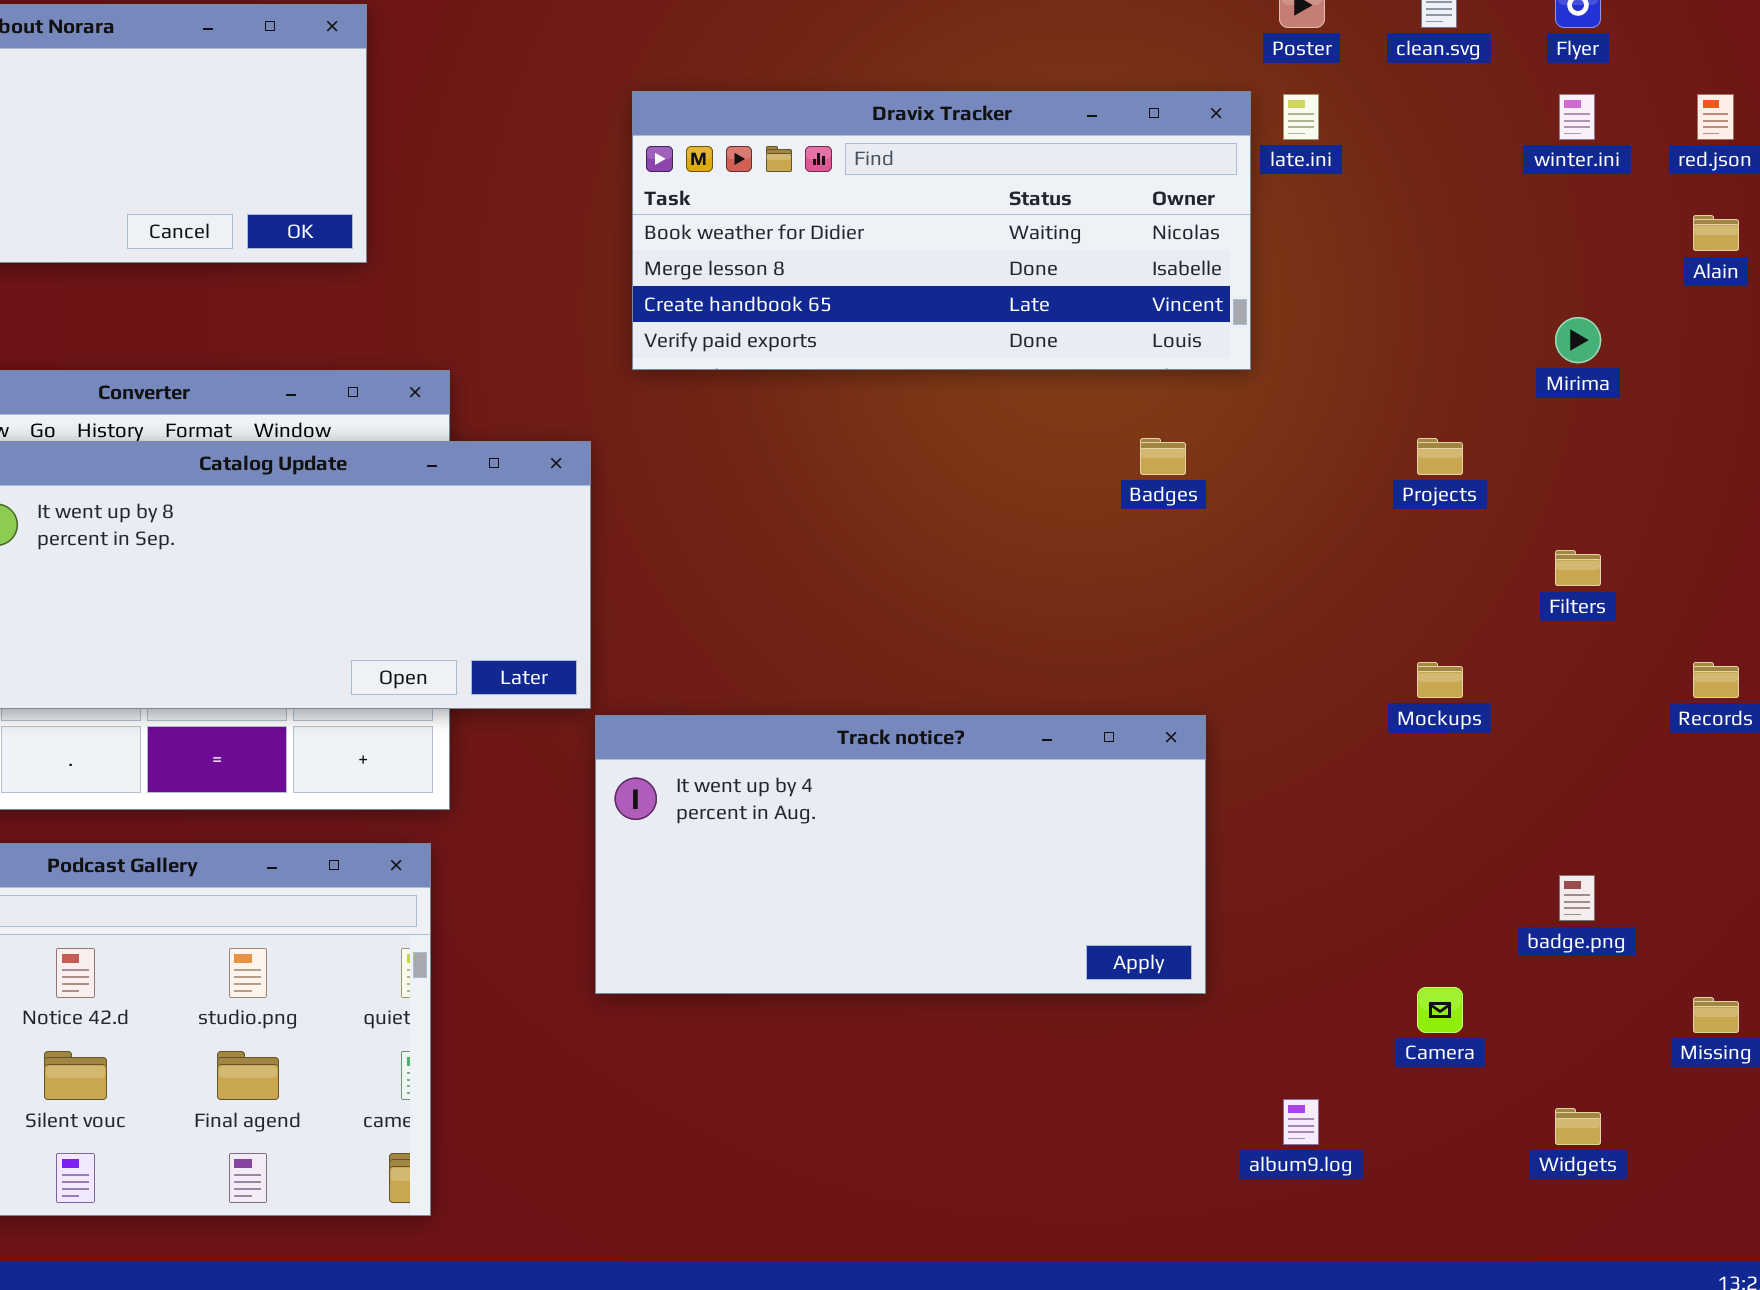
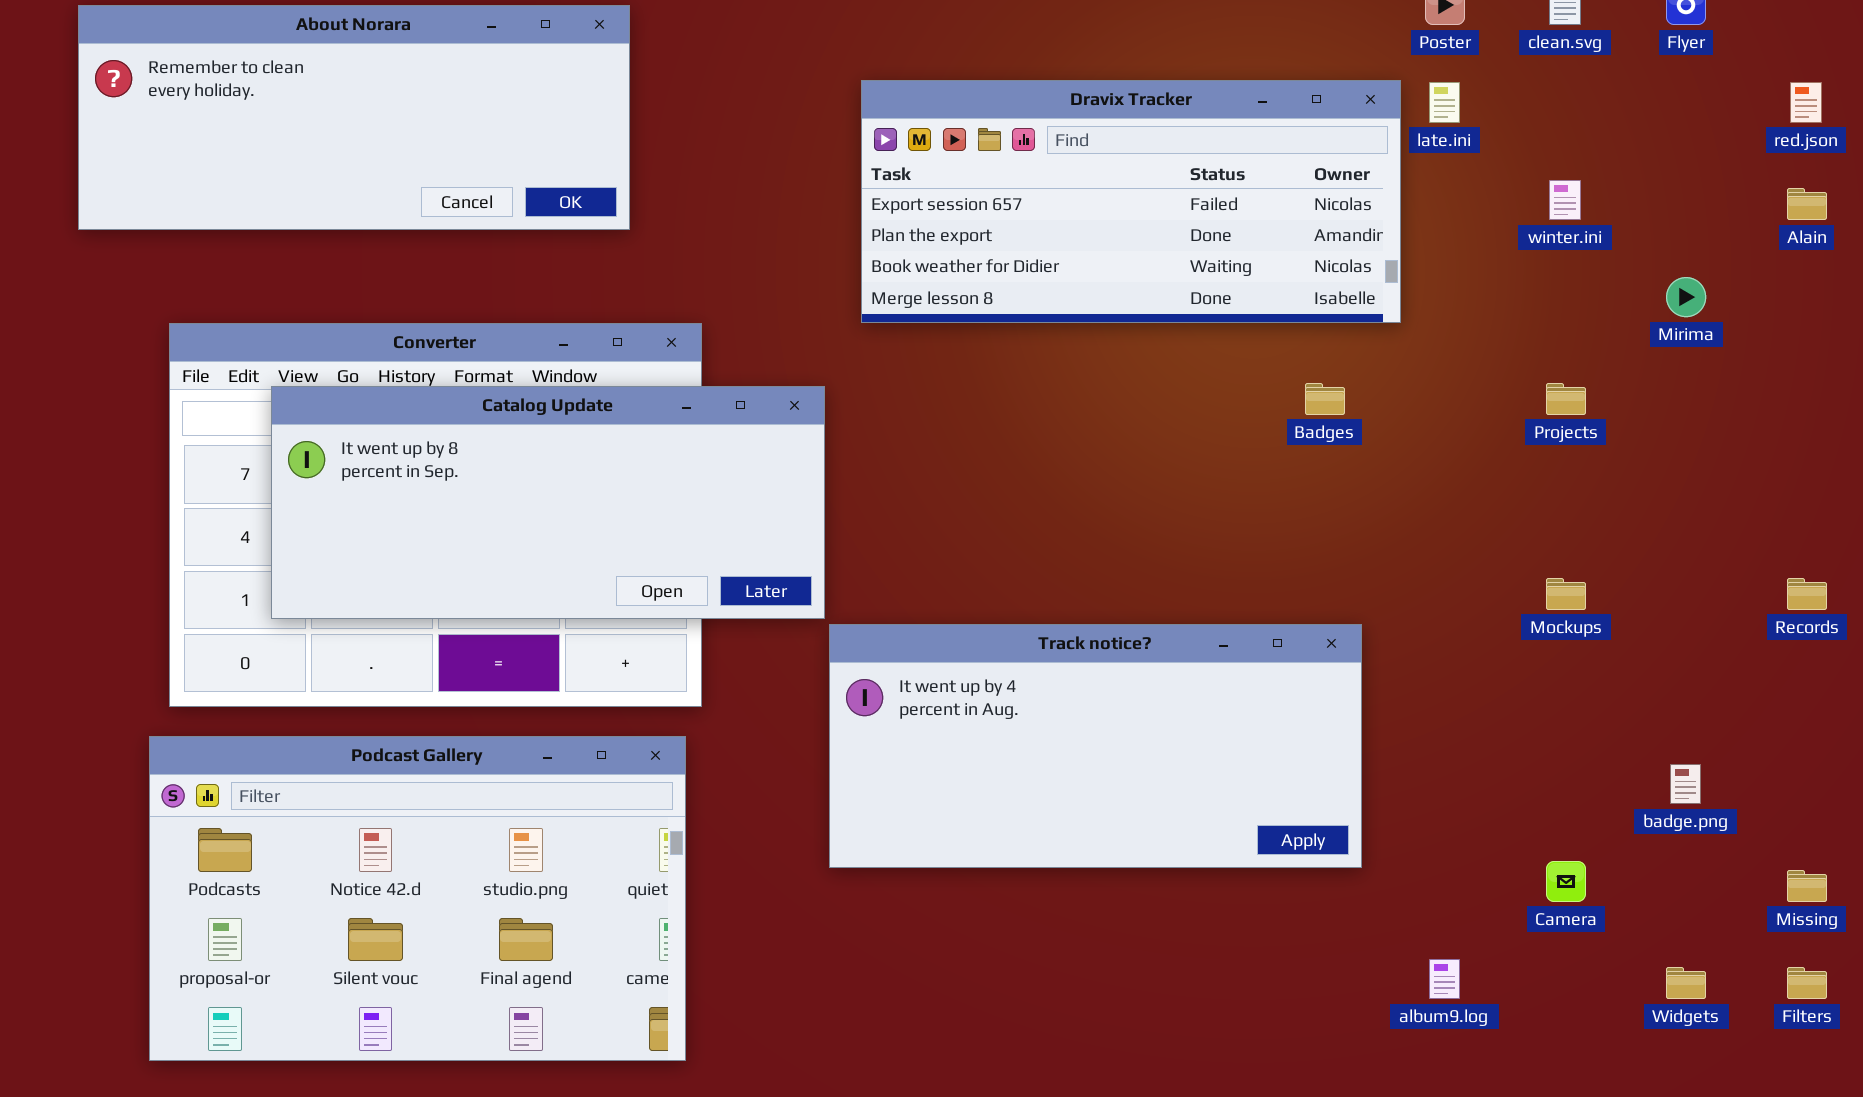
Dravix Tracker: [632,91,1251,370] -> [861,80,1401,323], scrolled up 2 rows
winter.ini: [1559,94,1595,140] -> [1549,180,1581,220], moved
Filters: [1555,550,1601,586] -> [1787,967,1827,999], moved

